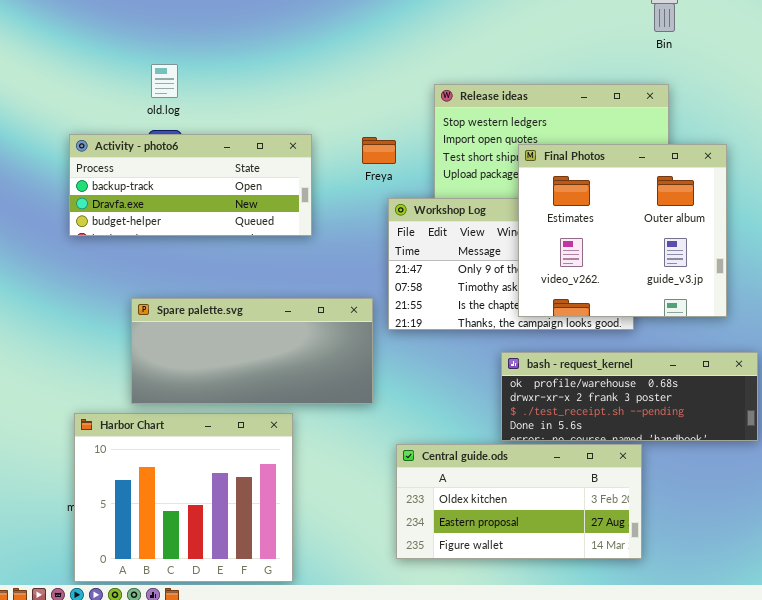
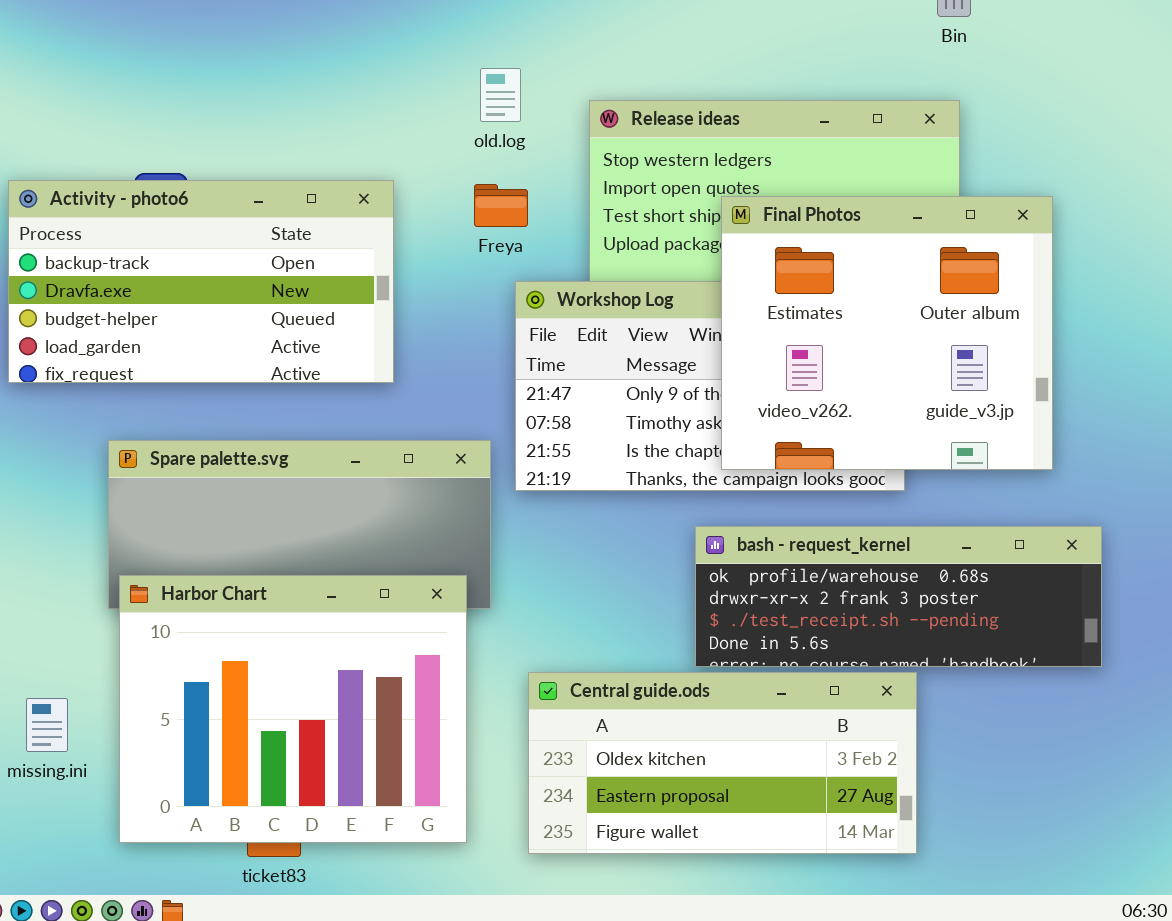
old.log: [151,64,178,98] -> [480,68,521,122], moved
Activity - photo6: [69,134,312,236] -> [8,180,394,383], resized
Harbor Chart: [74,413,293,582] -> [119,575,467,843], moved

